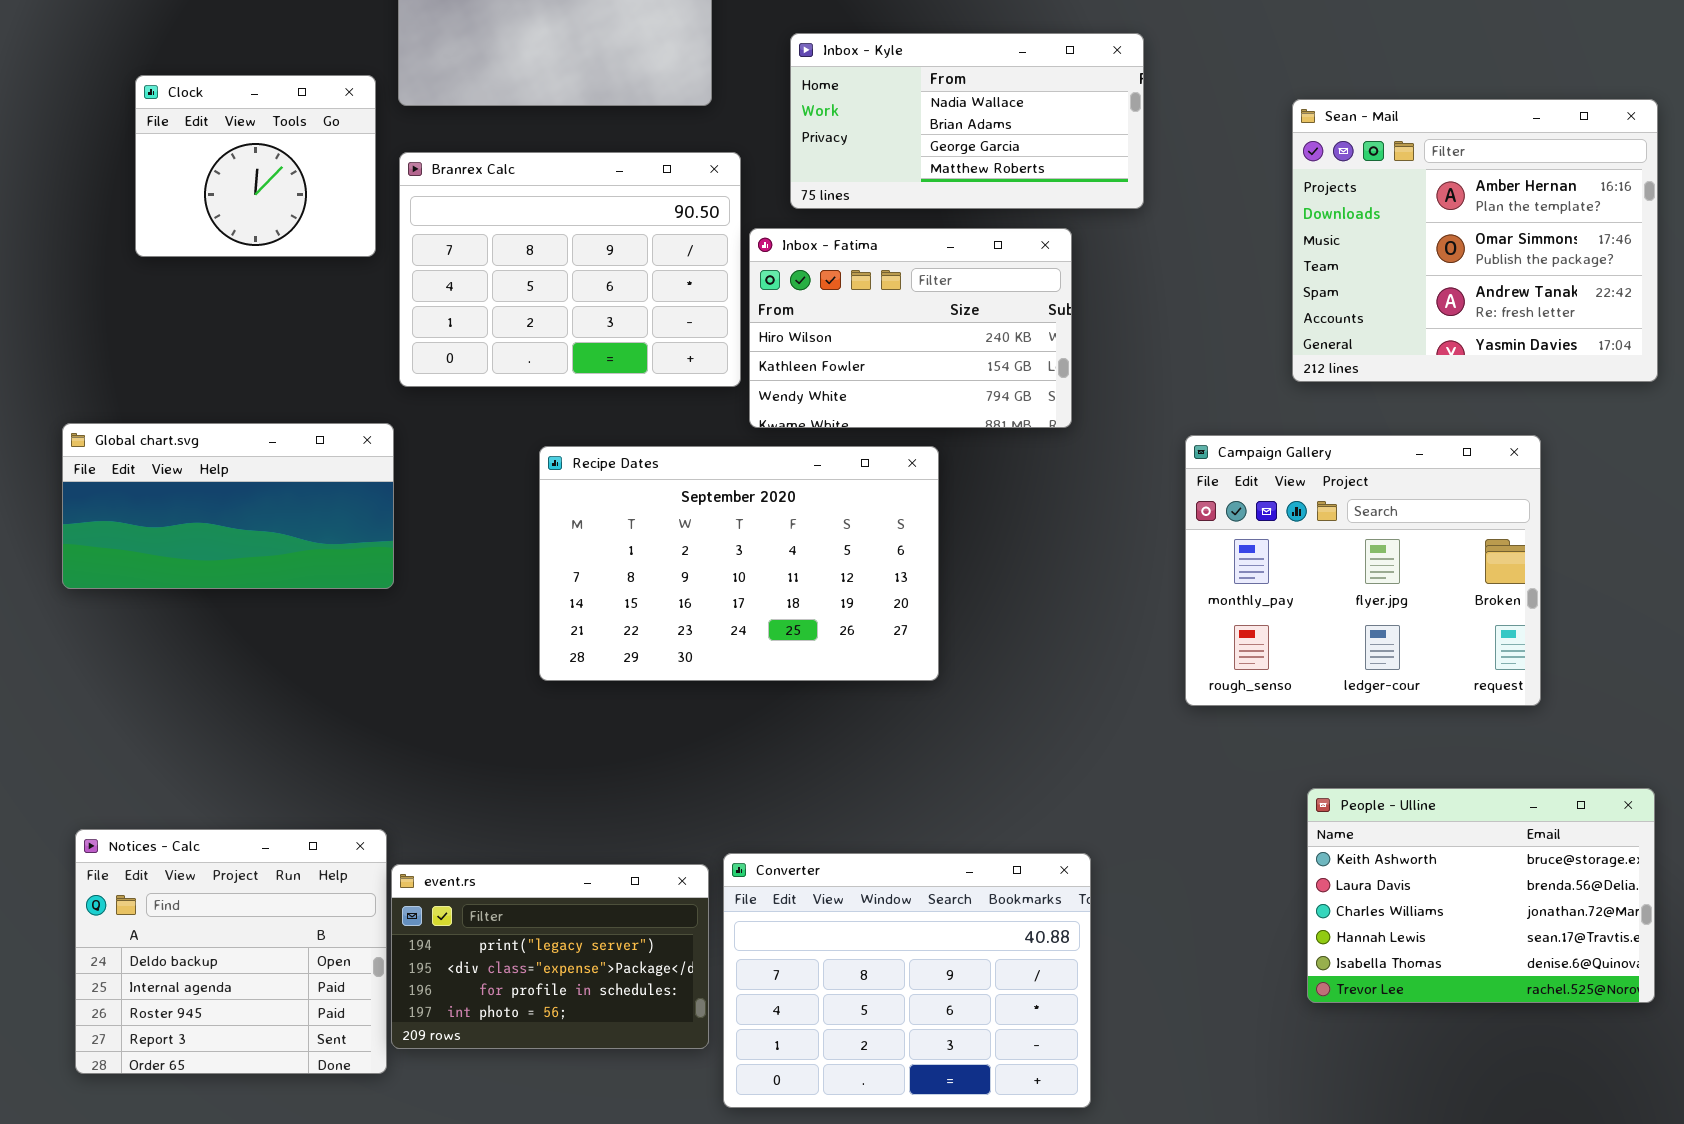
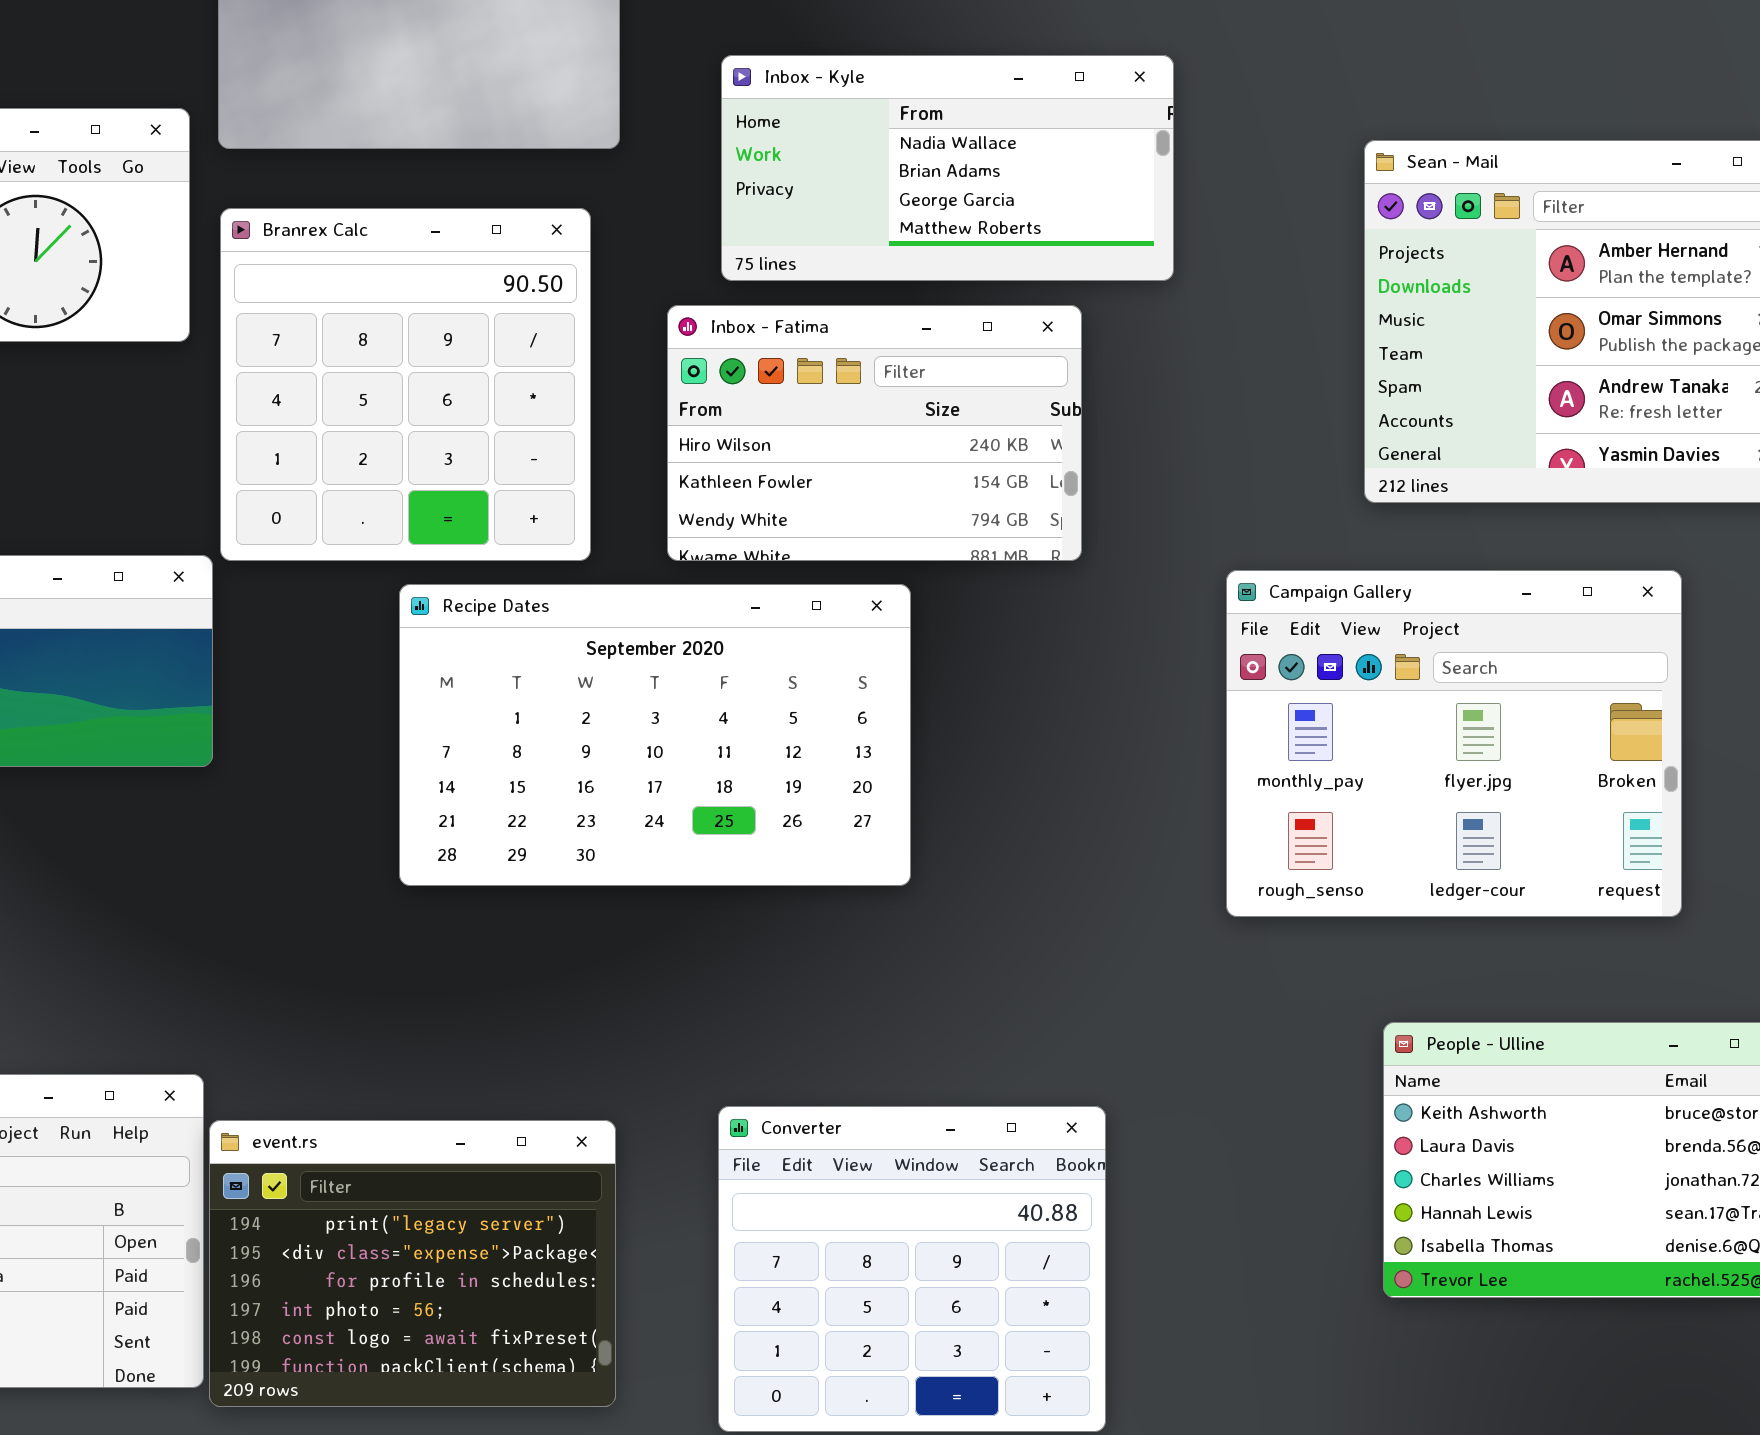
Branrex Calc: [399,152,741,387] -> [220,208,591,561], resized
Converter: [723,853,1091,1108] -> [718,1106,1106,1432], resized
event.rs: [391,864,709,1049] -> [209,1120,616,1407], resized

